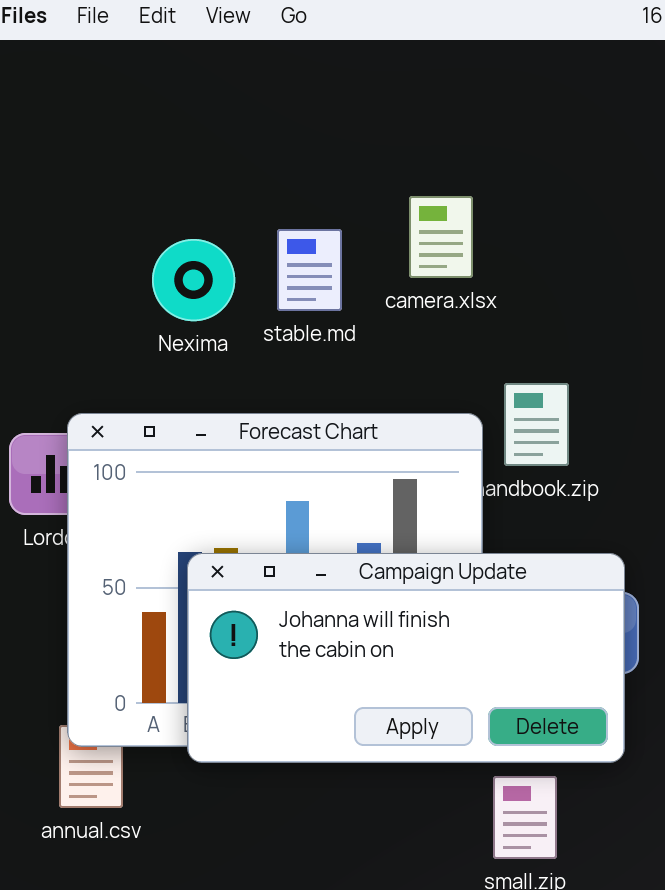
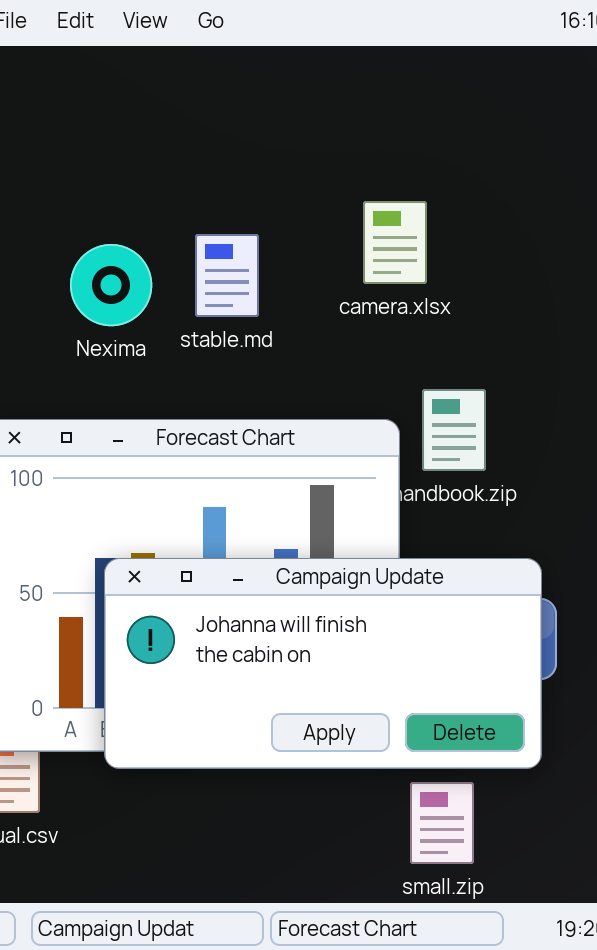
camera.xlsx: [409,196,473,278] -> [363,201,427,284], moved

